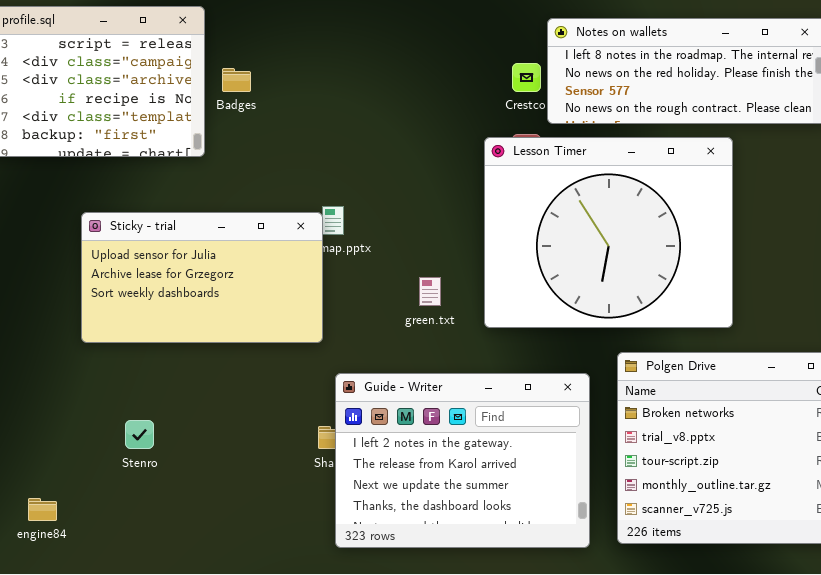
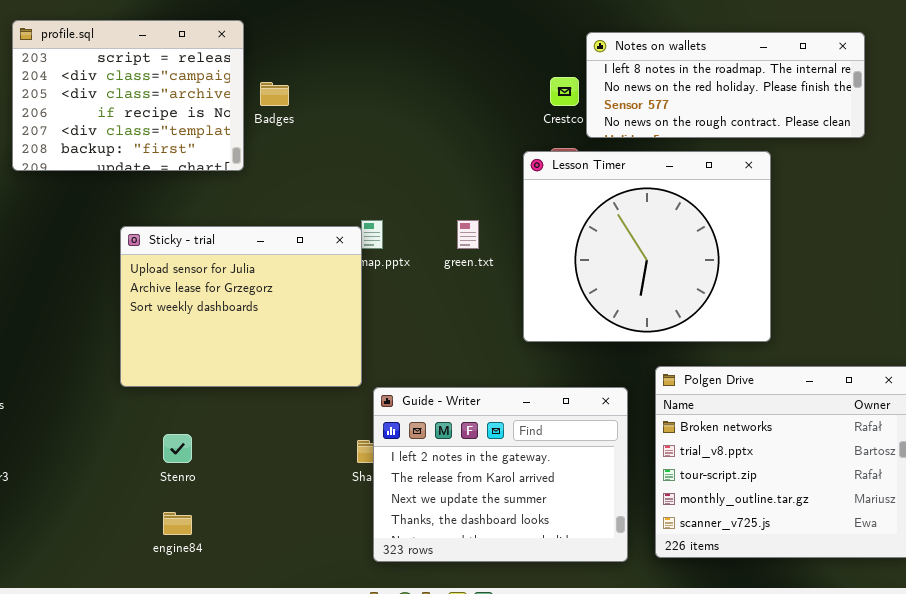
Sticky - trial: [81,212,323,343] -> [120,226,362,387], resized
green.txt: [419,277,441,306] -> [457,220,479,249], moved
engine84: [28,498,57,521] -> [163,512,192,535], moved

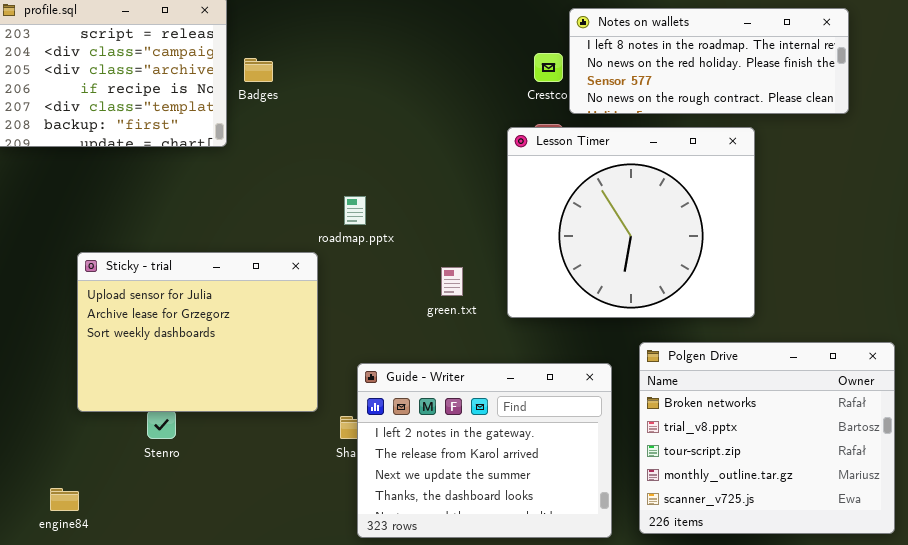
green.txt: [457,220,479,249] -> [441,267,463,296], moved
Sticky - trial: [120,226,362,387] -> [77,252,318,412], moved
engine84: [163,512,192,535] -> [50,488,79,511], moved

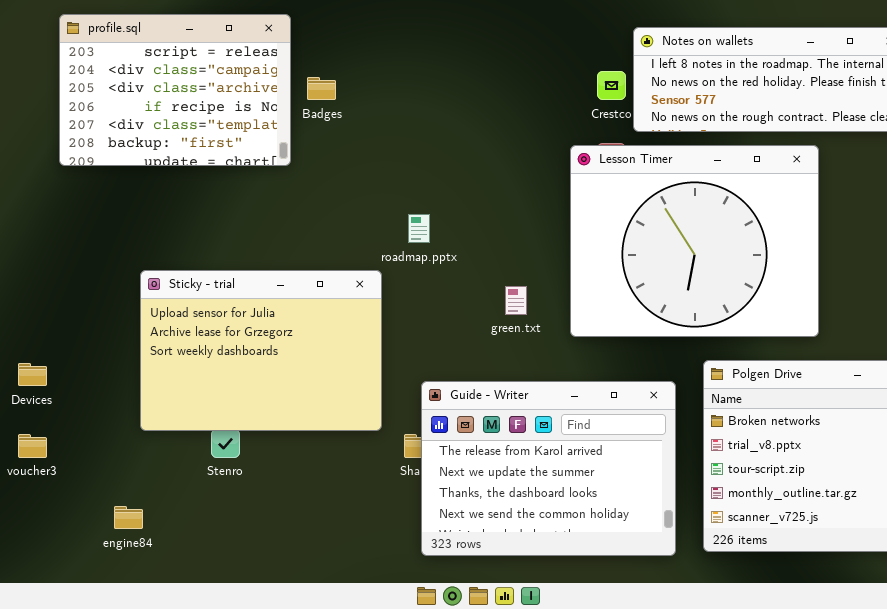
Guide - Writer: [357,363,612,538] -> [421,381,676,556], scrolled down 1 row

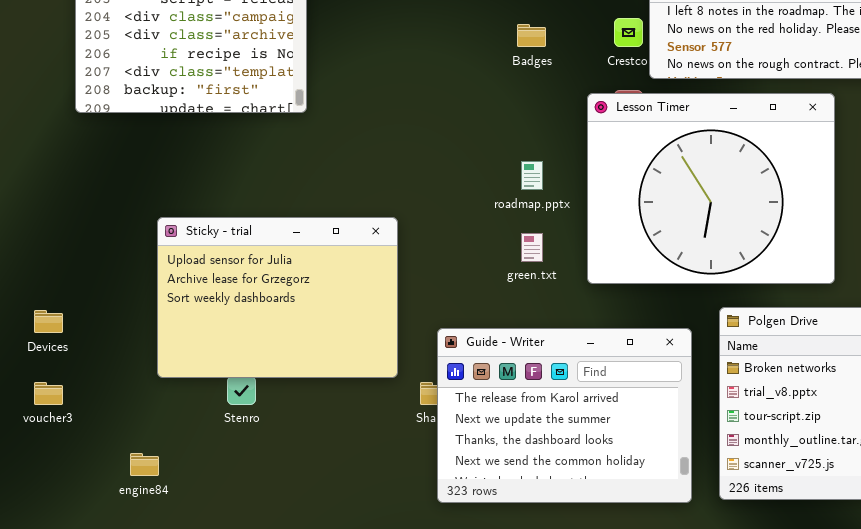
Badges: [307,77,336,100] -> [517,24,546,47], moved
roadmap.pptx: [408,214,430,243] -> [521,161,543,190], moved

